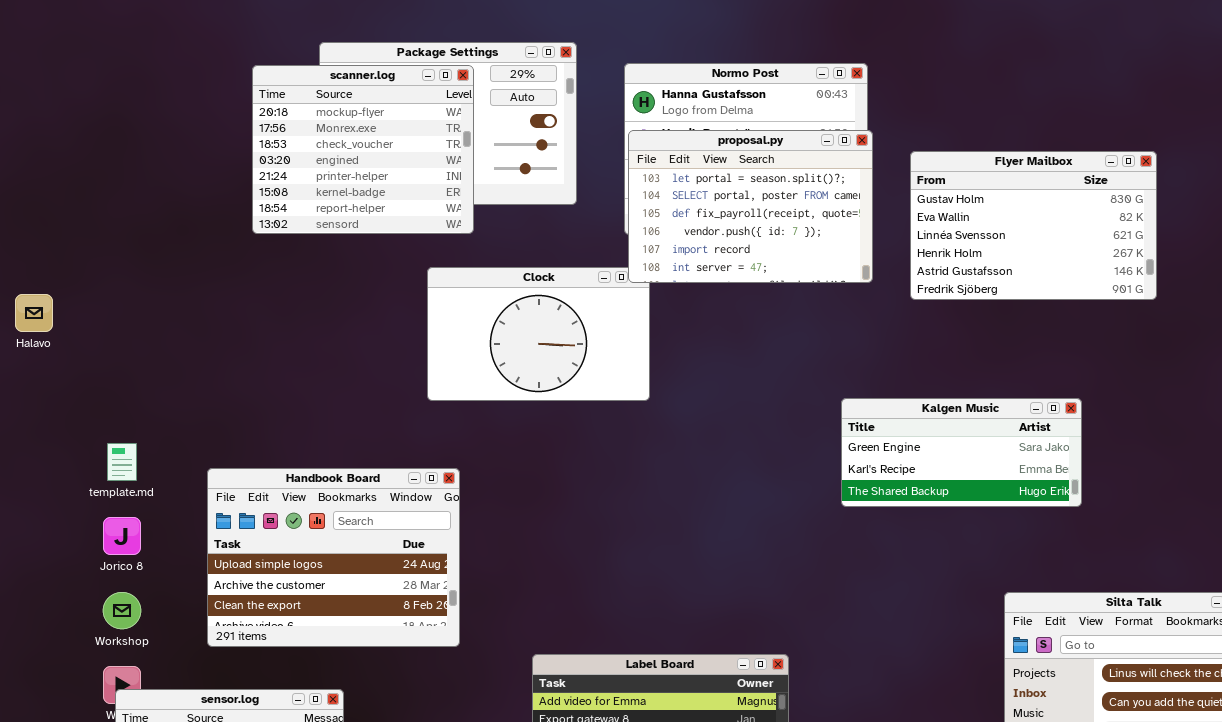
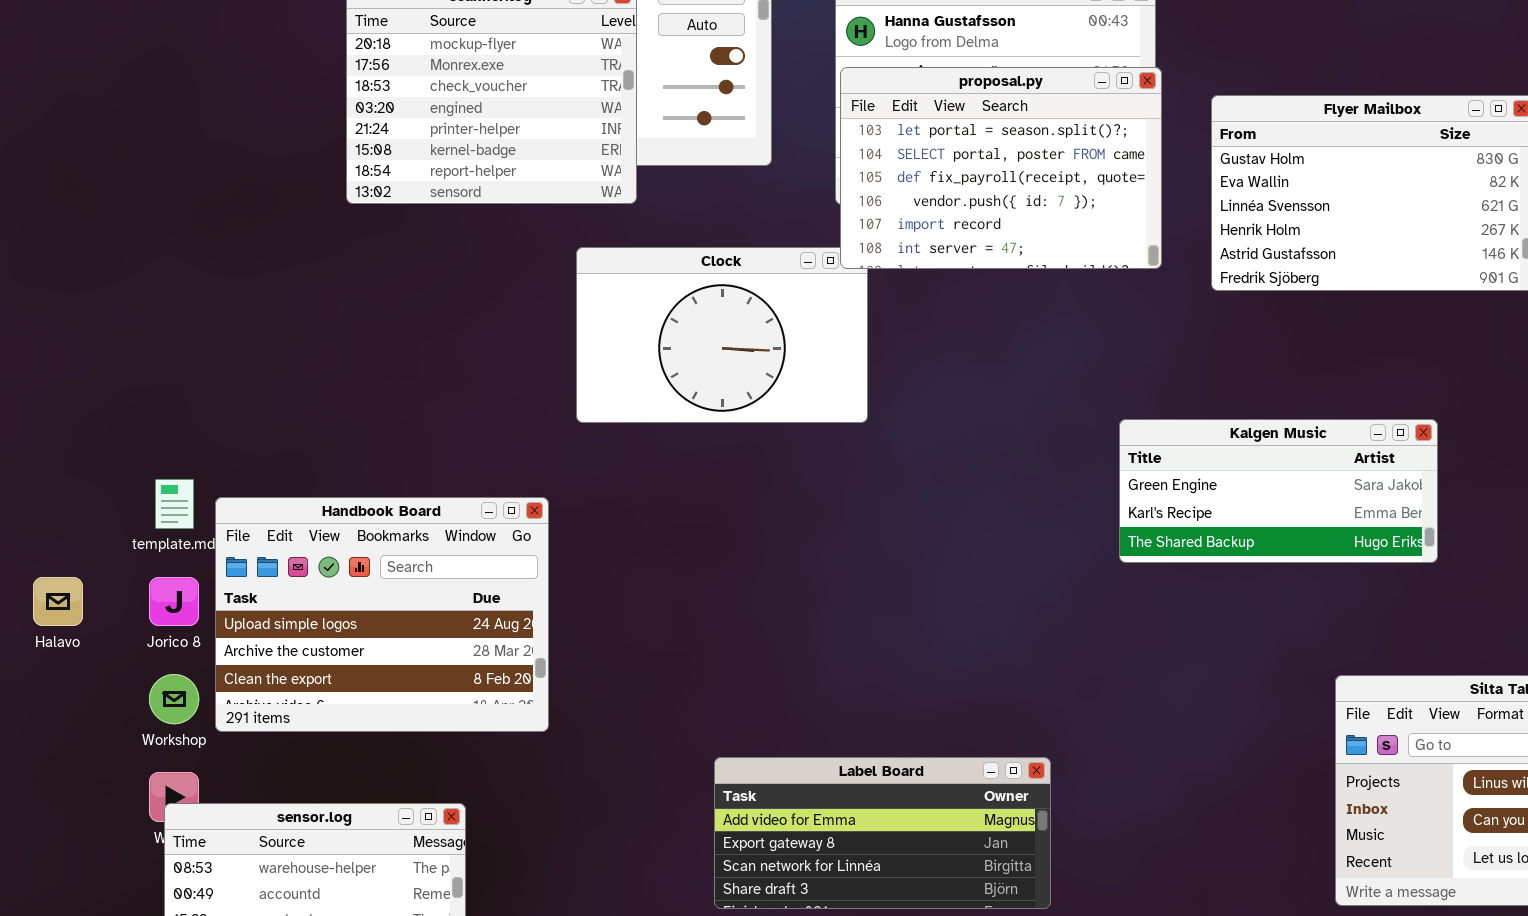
Halavo: [15,294,53,332] -> [33,577,83,626], moved
Handbook Board: [207,468,460,647] -> [215,497,549,732], moved

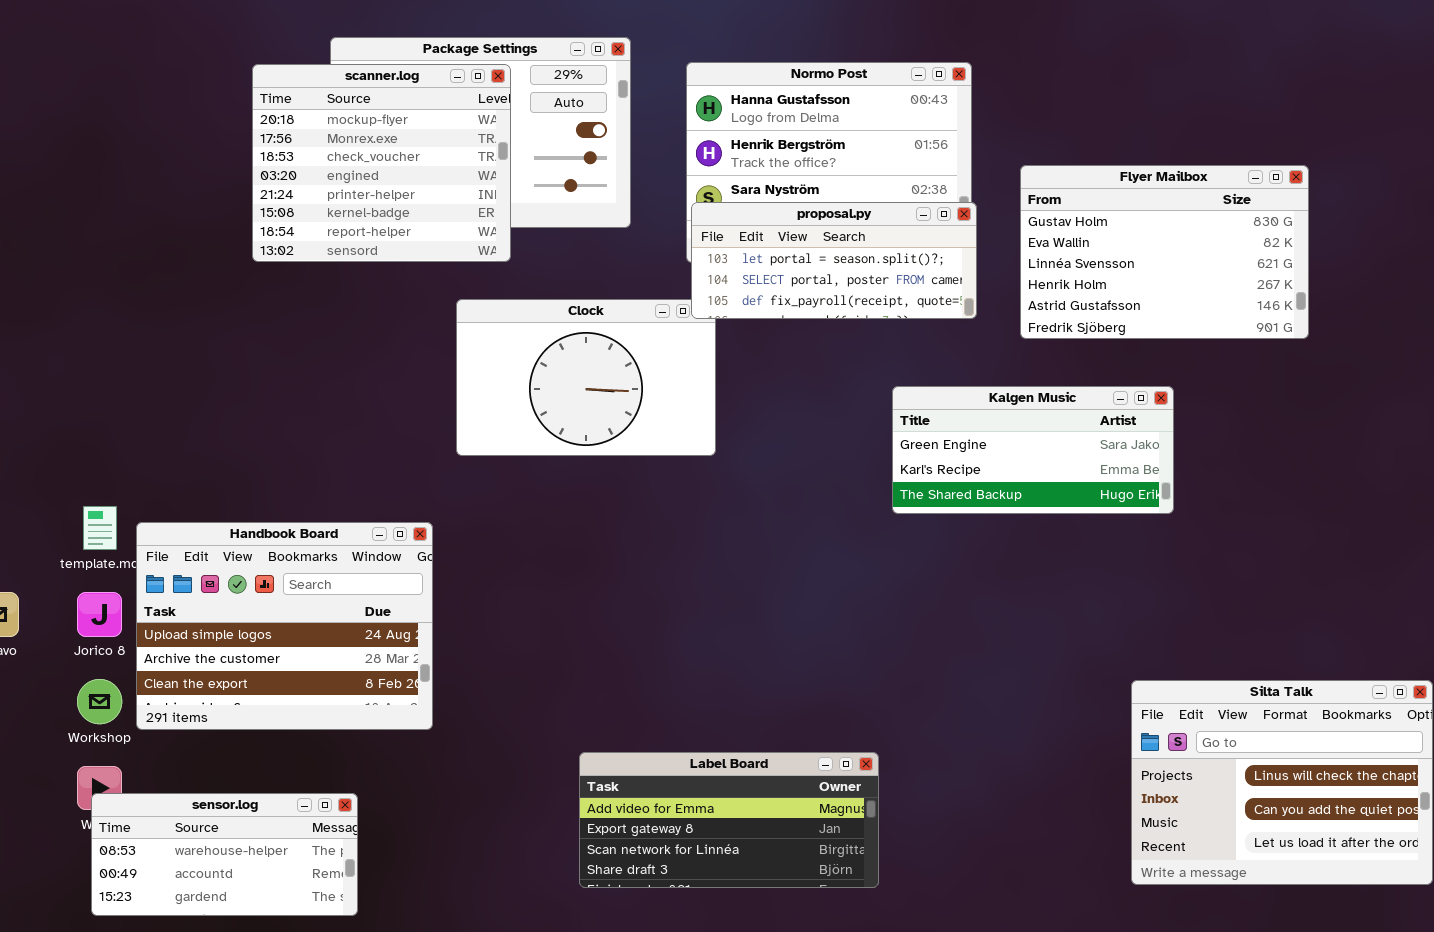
proposal.py: [840,67,1162,269] -> [691,202,977,319], resized
Kalgen Music: [1119,419,1438,563] -> [892,386,1174,514], moved

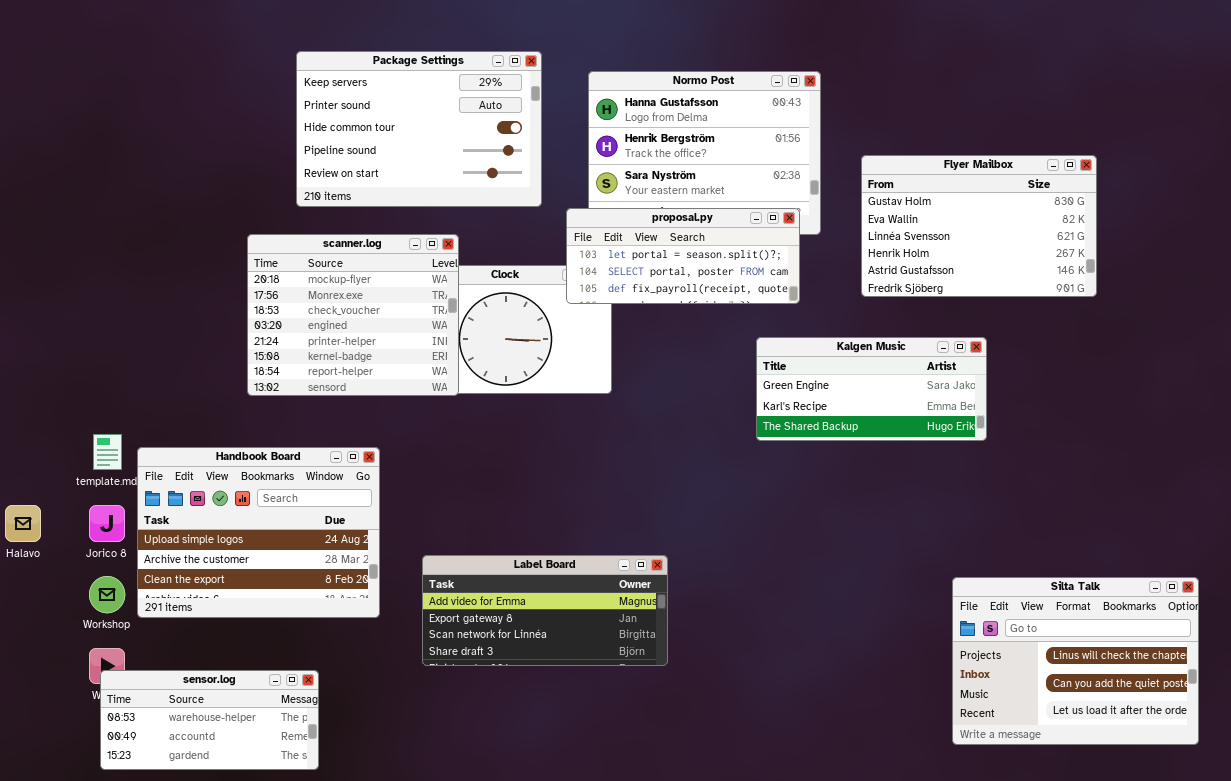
scanner.log: [252,64,511,262] -> [247,234,459,396], moved
proposal.py: [691,202,977,319] -> [566,208,800,304], moved
Label Board: [579,752,879,888] -> [422,555,668,666], moved

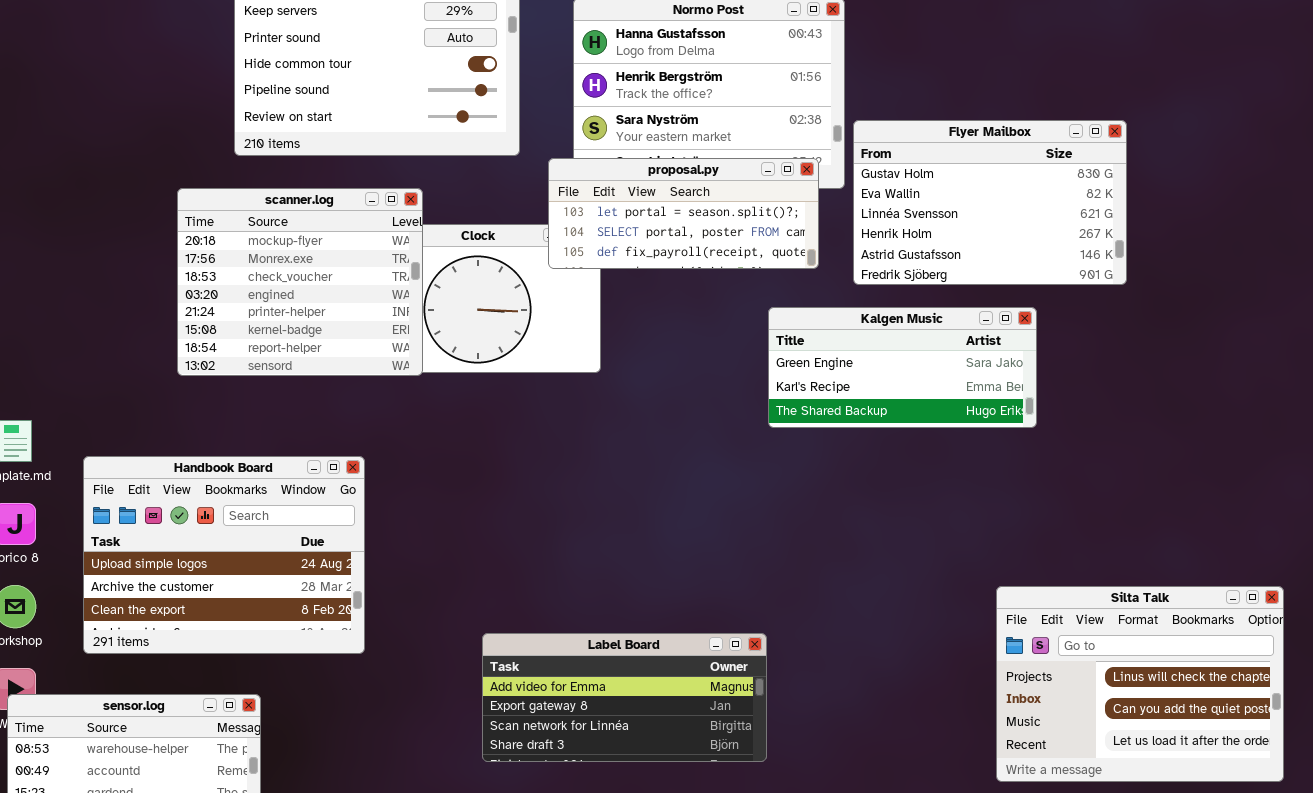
Flyer Mailbox: [861,155,1097,297] -> [853,120,1127,285], moved
Handbook Board: [137,447,380,618] -> [83,456,365,654], moved
Label Board: [422,555,668,666] -> [482,633,767,762], moved

